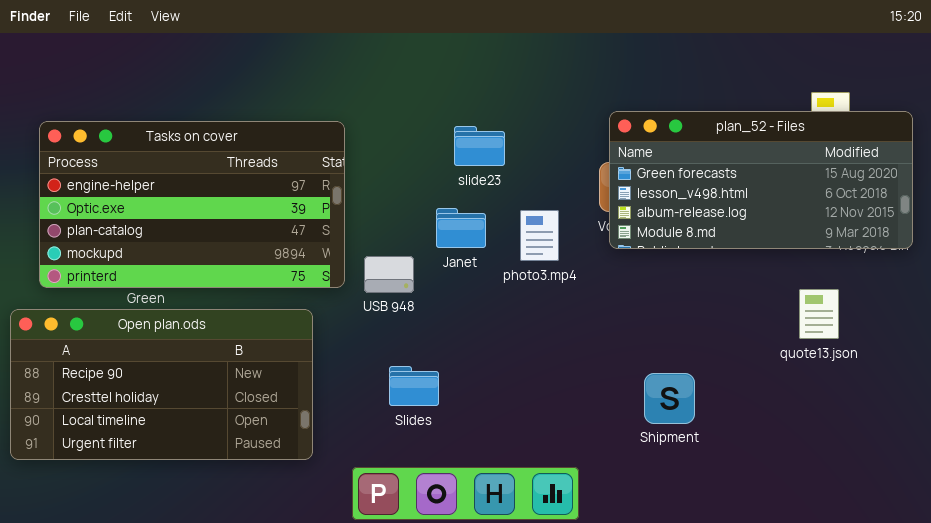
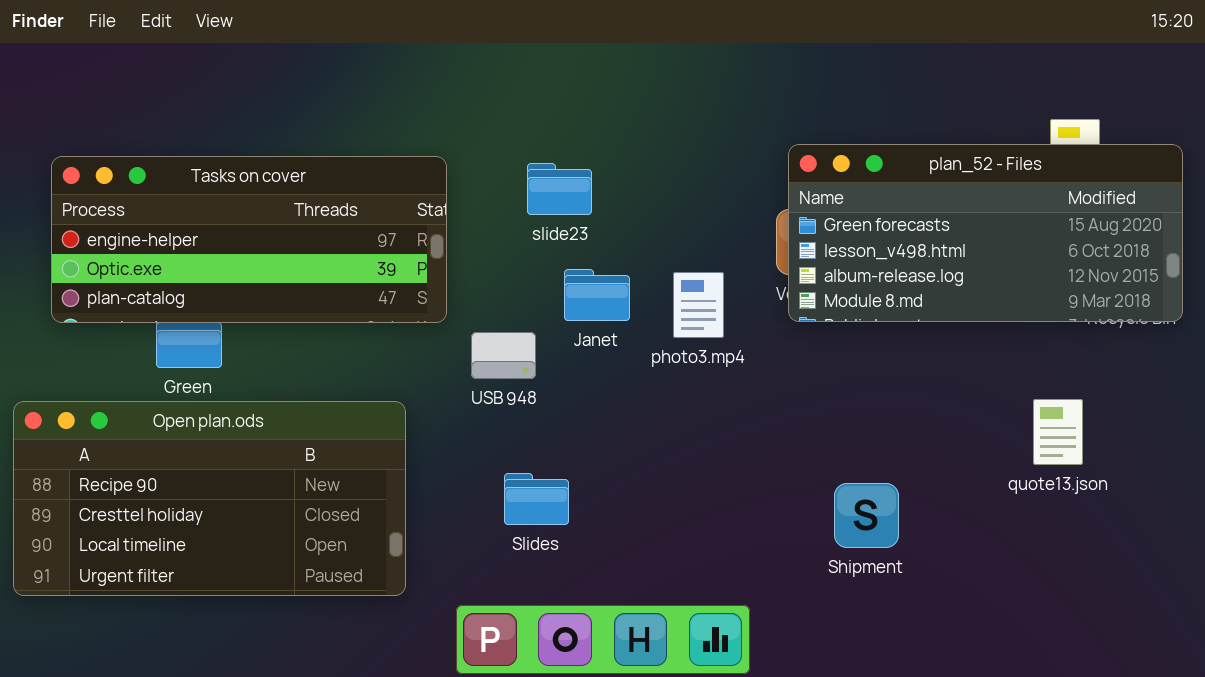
Tasks on cover: [39,121,345,288] -> [51,156,447,323], resized
slide23: [454,126,505,166] -> [527,163,592,215], moved
quote13.json: [799,289,839,339] -> [1033,399,1083,465], moved

